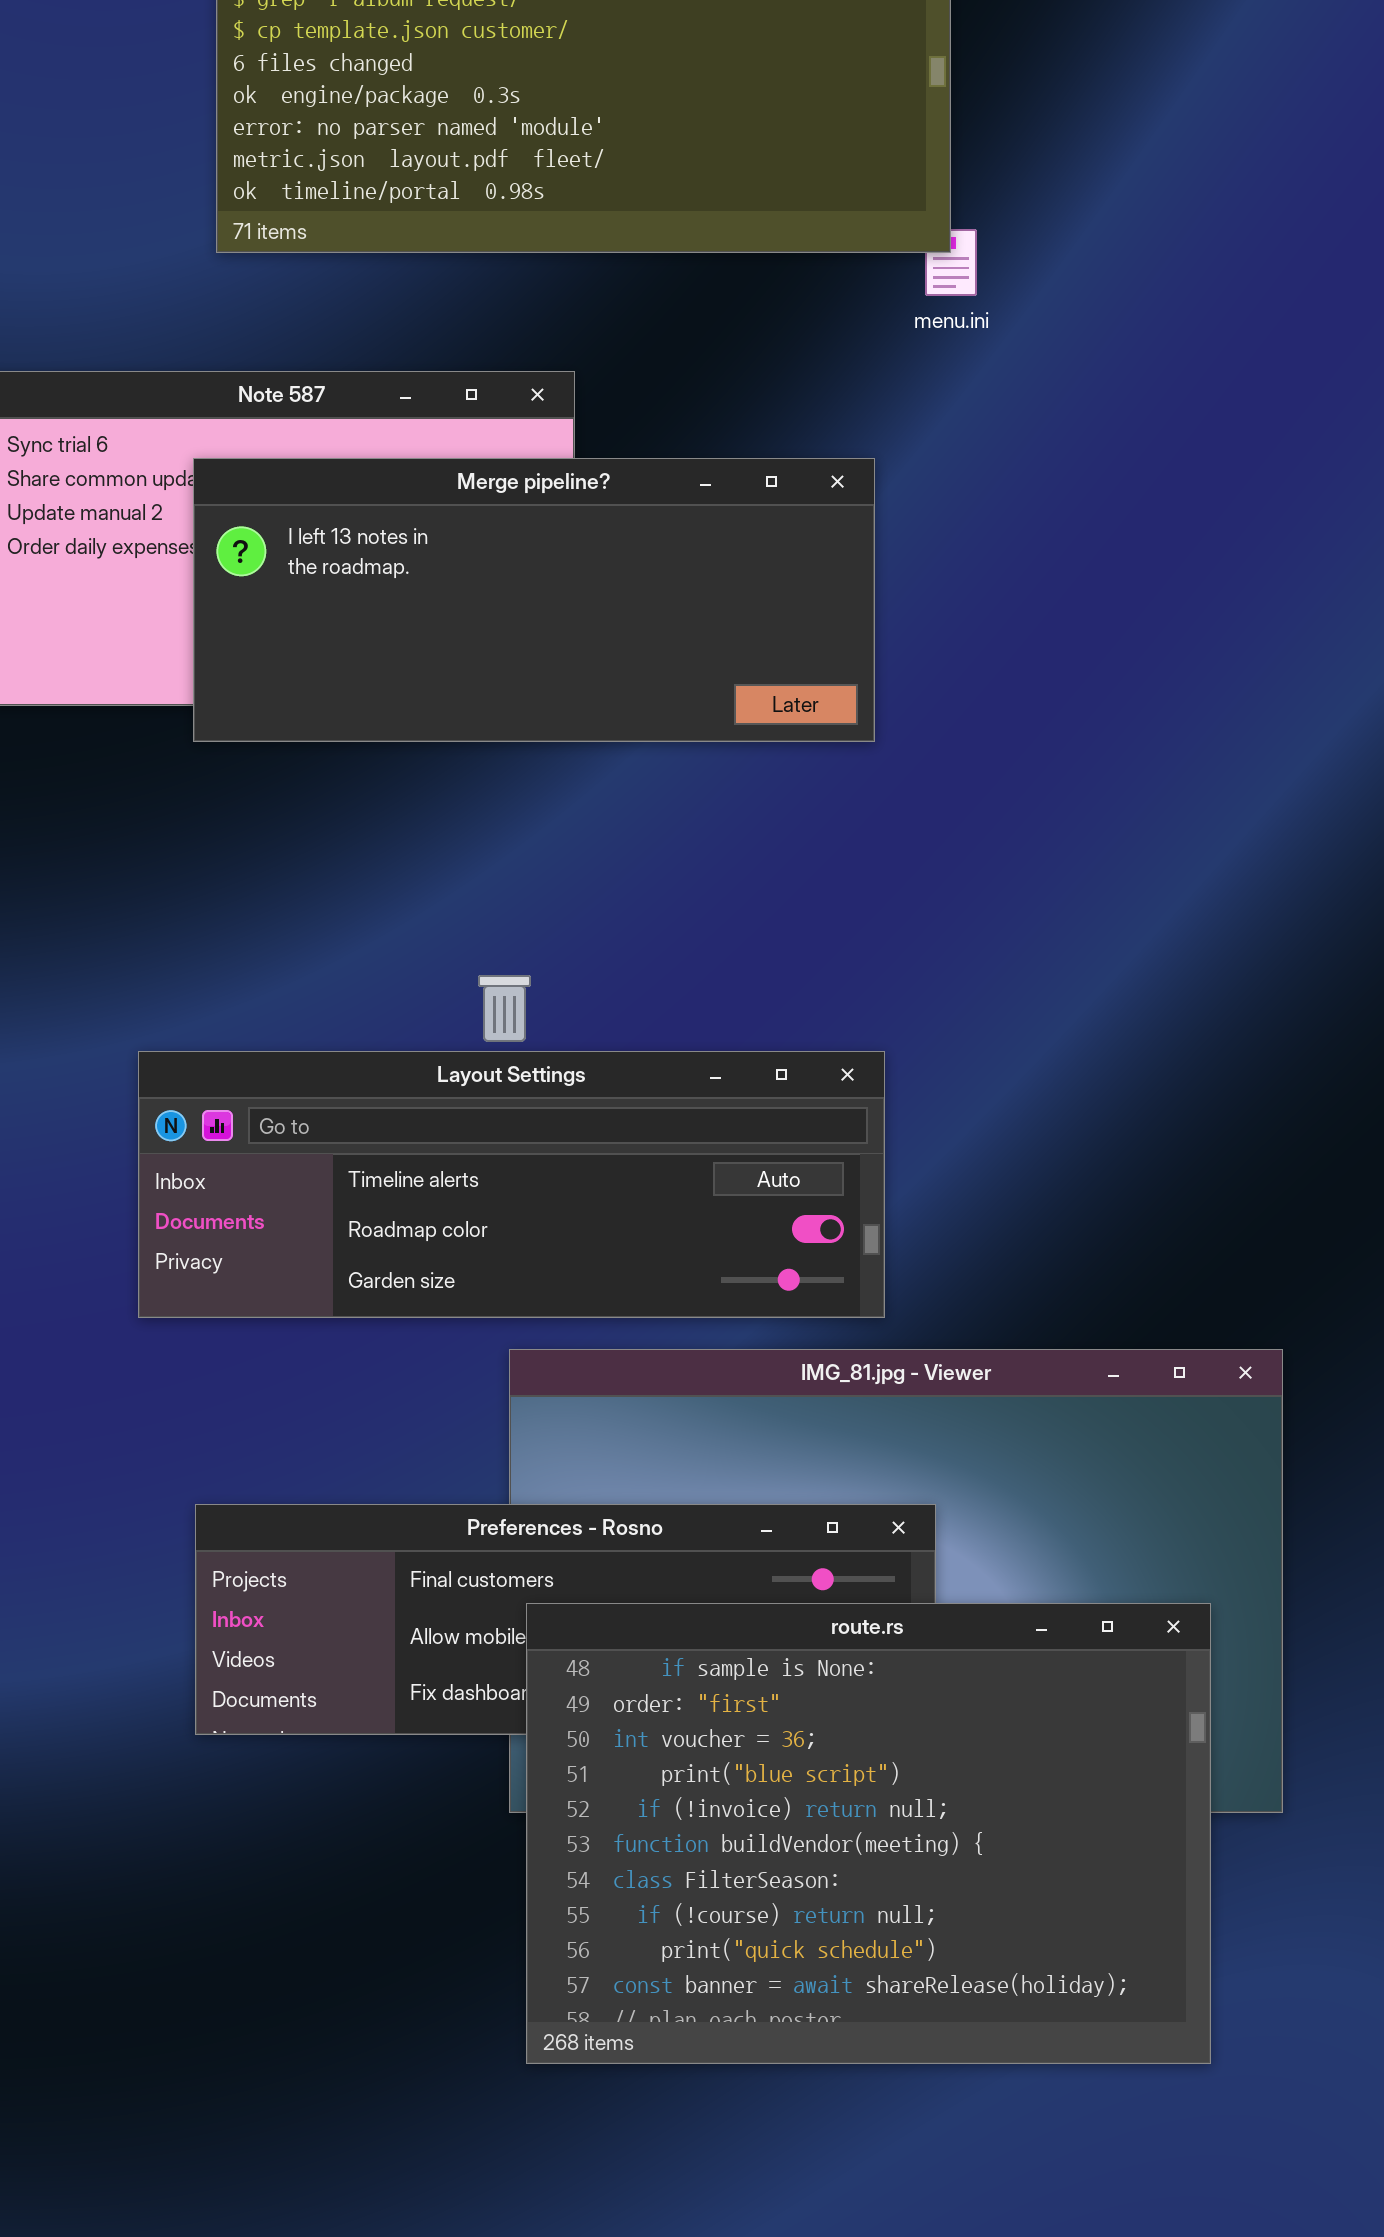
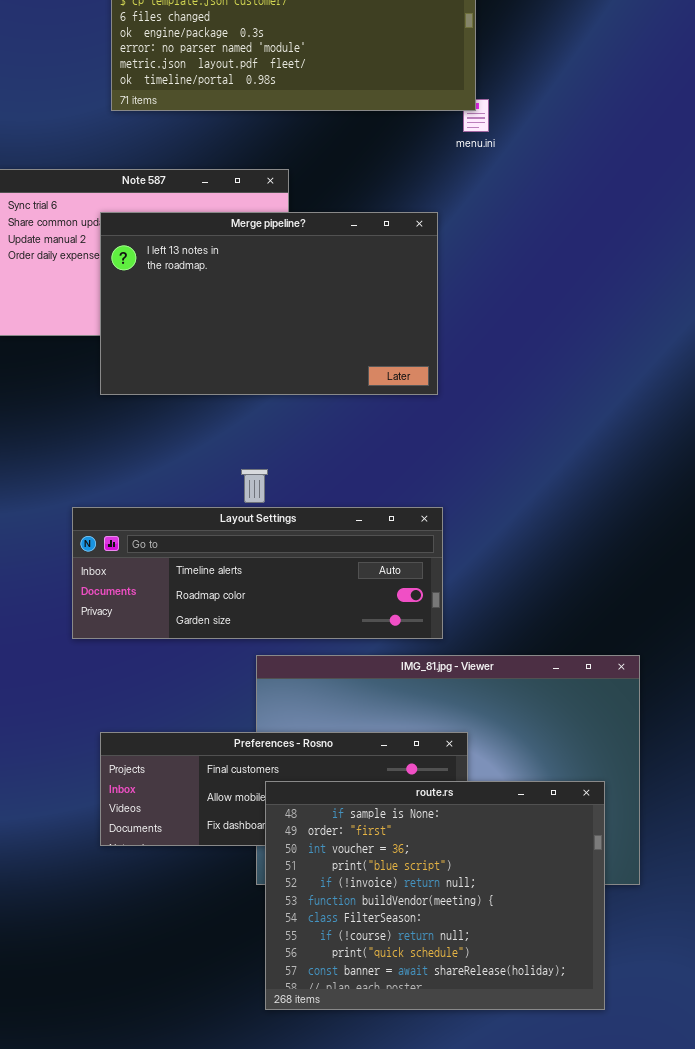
Merge pipeline?: [193,458,875,742] -> [100,212,438,395], resized

